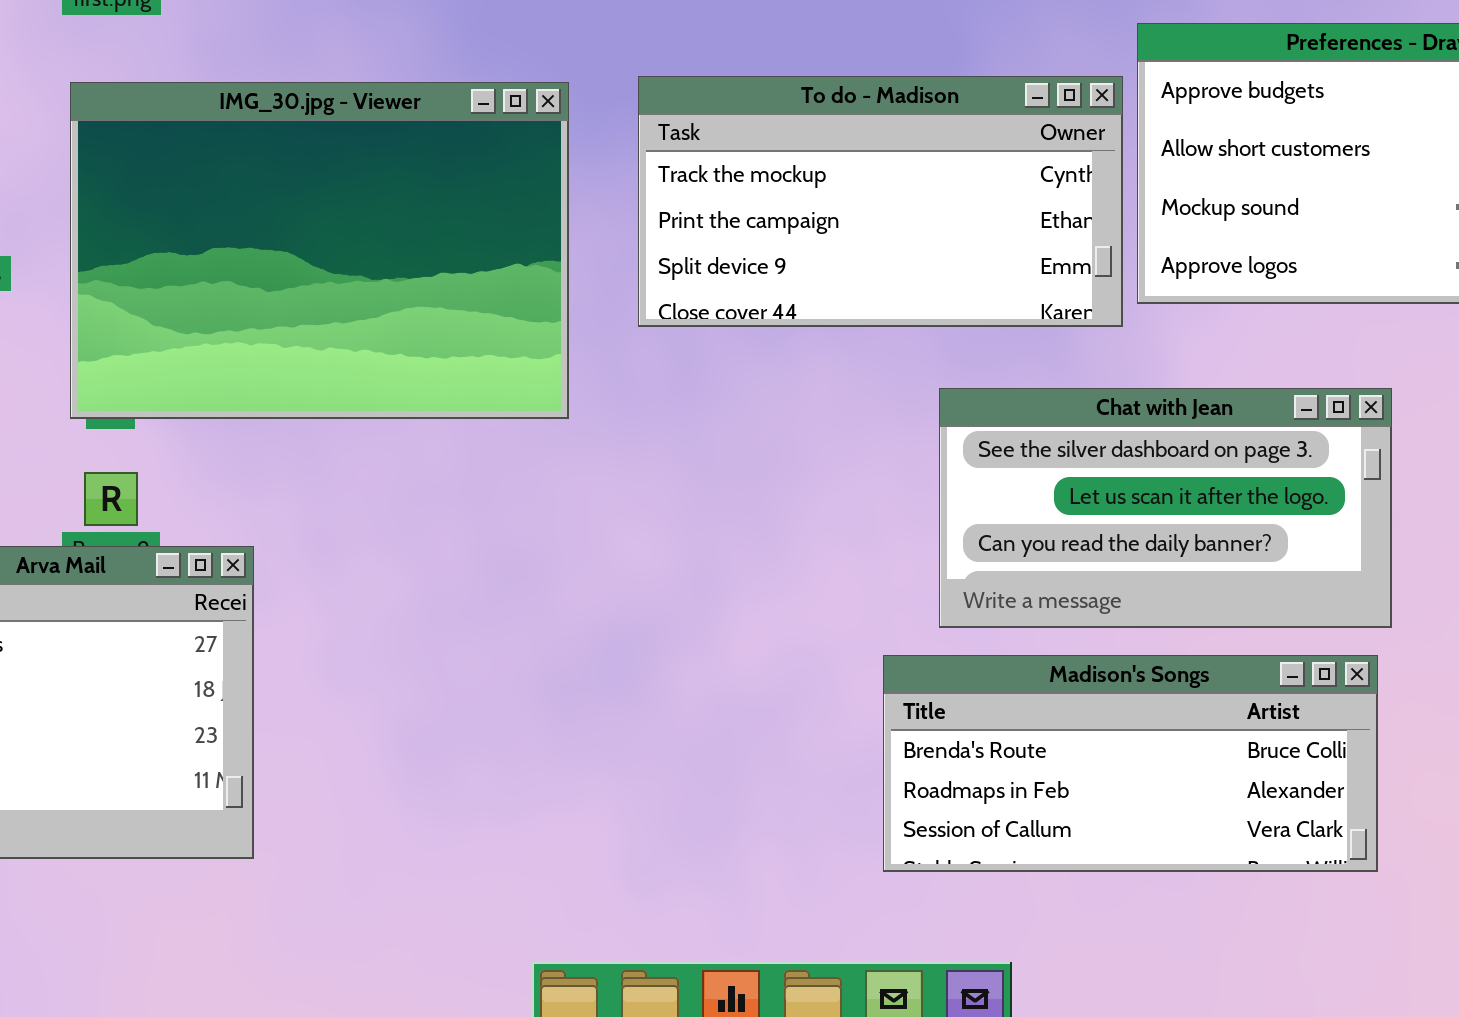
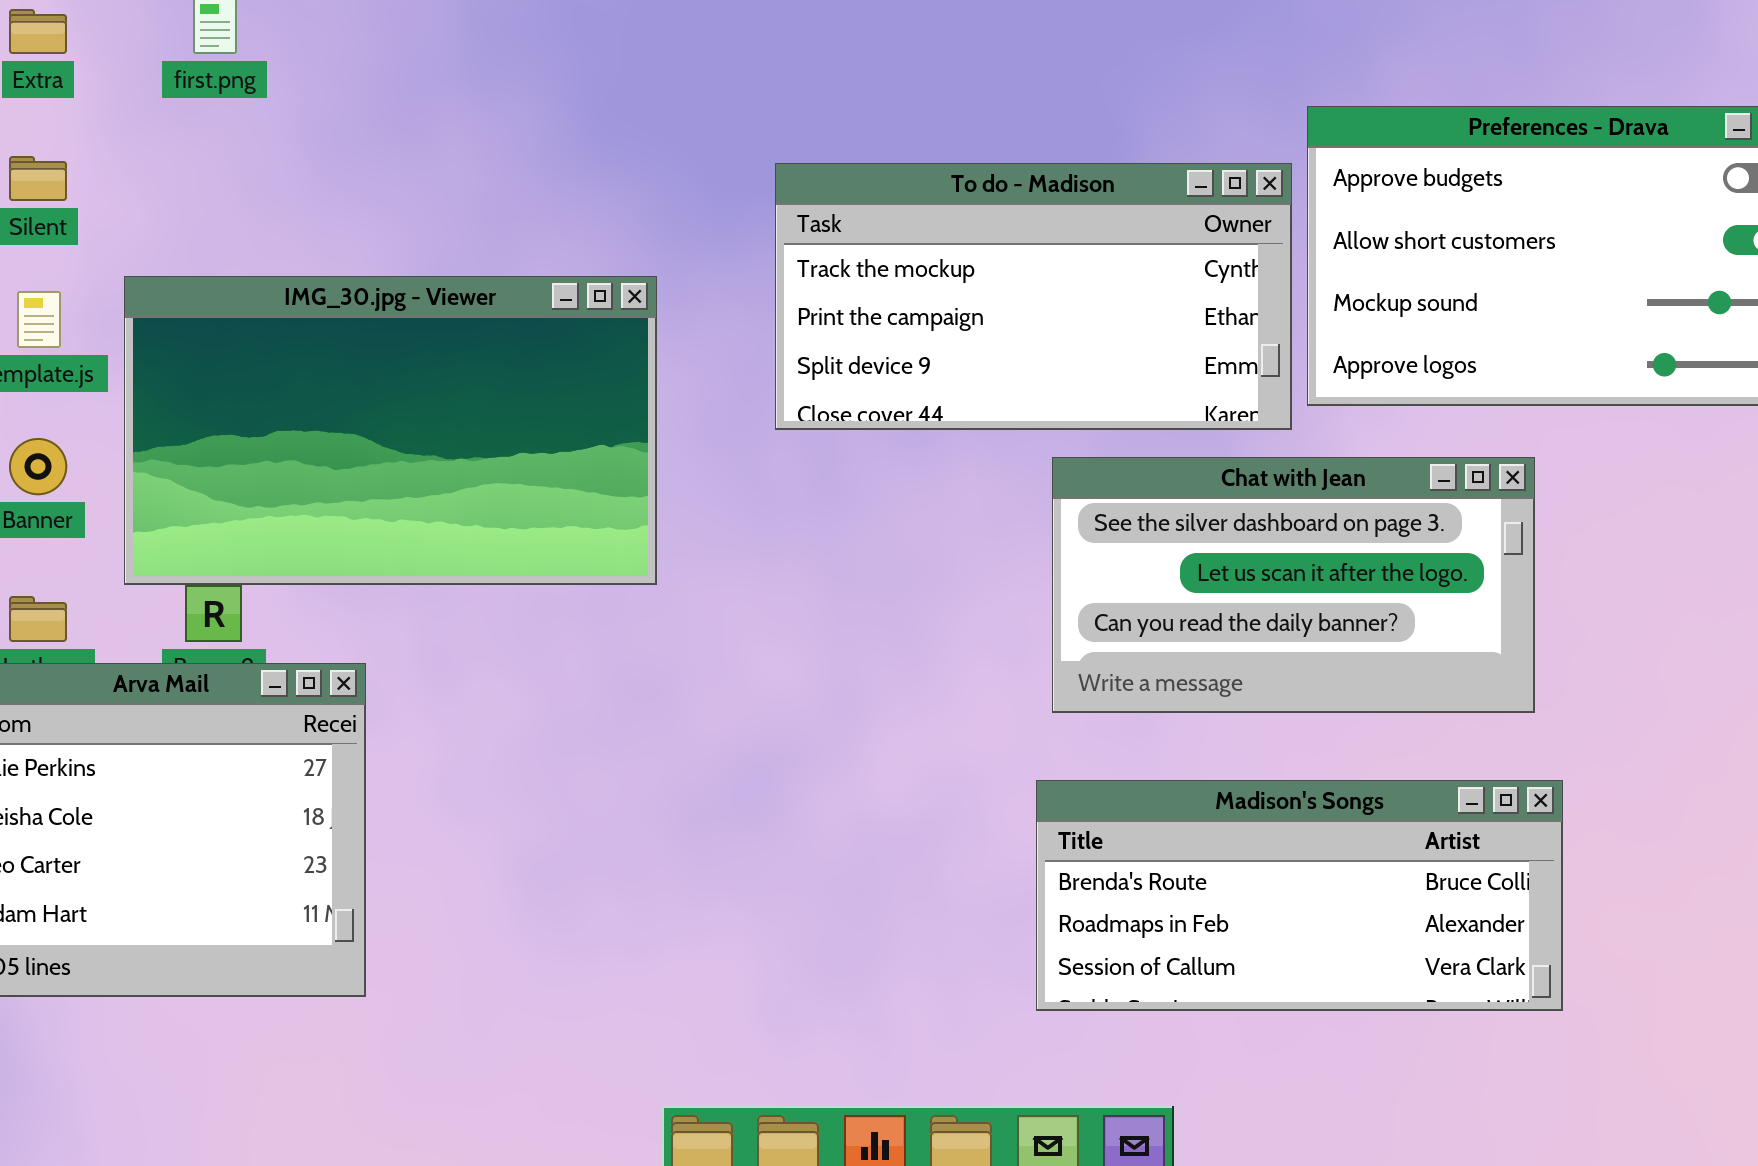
IMG_30.jpg - Viewer: [70,82,569,419] -> [124,276,657,585], moved, resized
Chat with Jean: [939,388,1392,628] -> [1052,457,1535,713], moved

